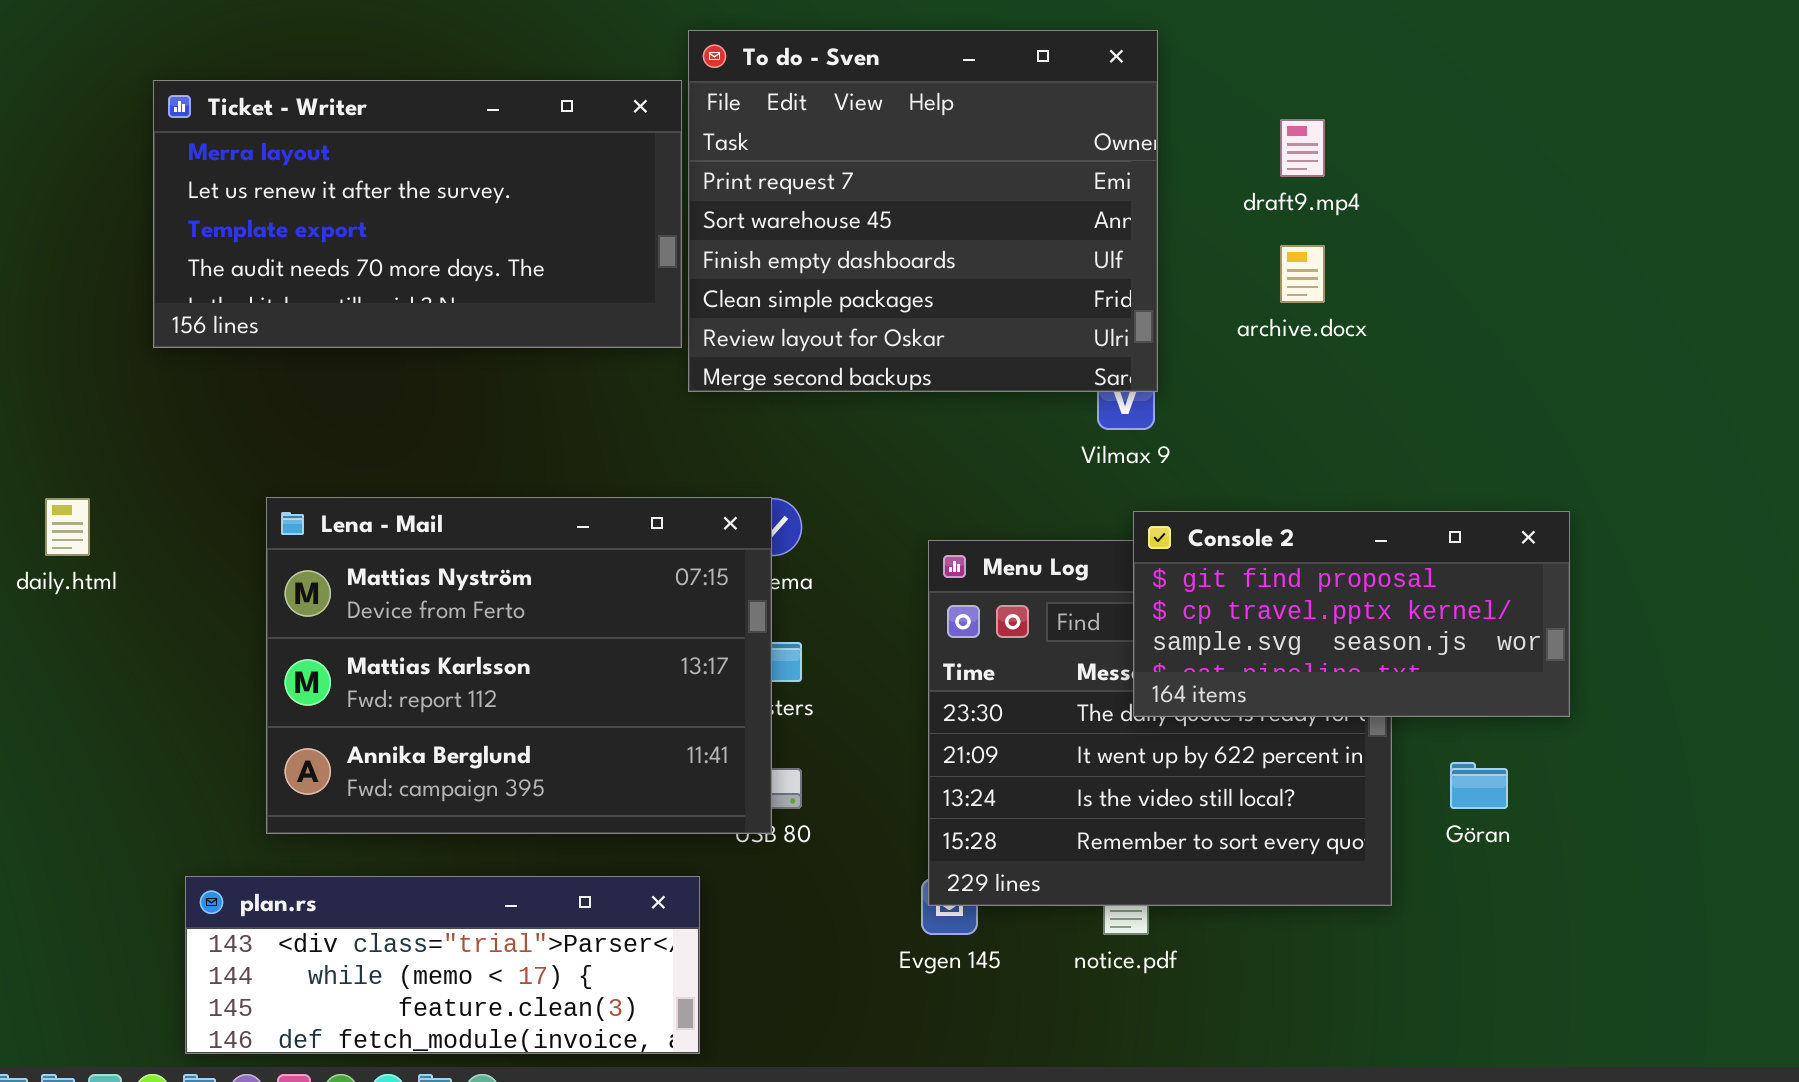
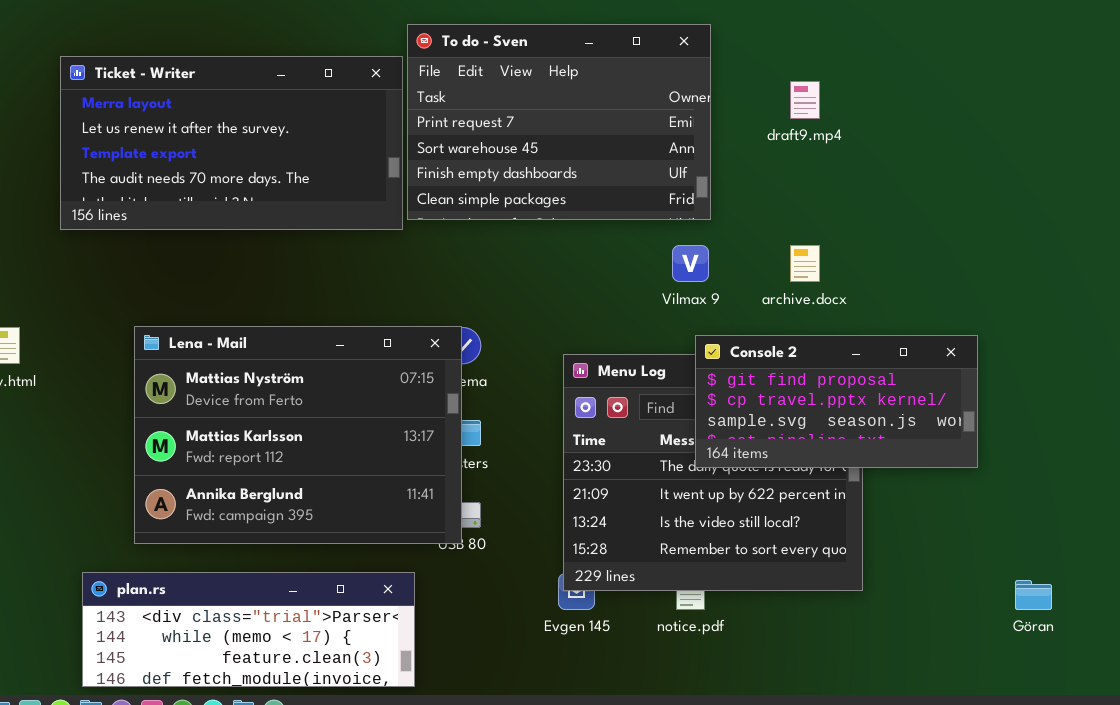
To do - Sven: [688,30,1158,392] -> [407,24,711,220], resized
archive.docx: [1280,245,1325,303] -> [790,245,820,282], moved
Göran: [1450,762,1508,809] -> [1015,580,1052,610], moved

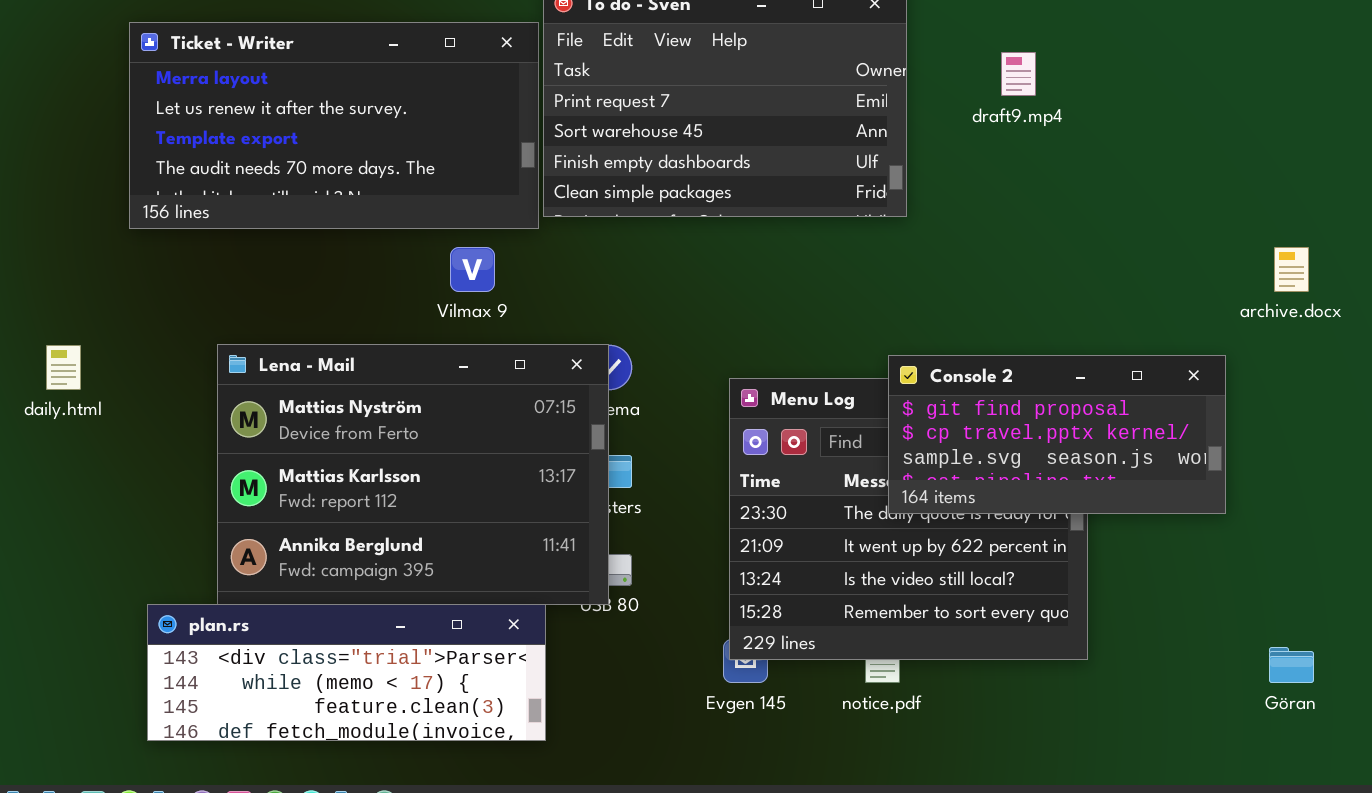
Vilmax 9: [672,245,709,282] -> [450,247,495,292], moved
archive.docx: [790,245,820,282] -> [1274,247,1309,292], moved
plan.rs: [82,572,415,687] -> [147,604,546,741], moved

